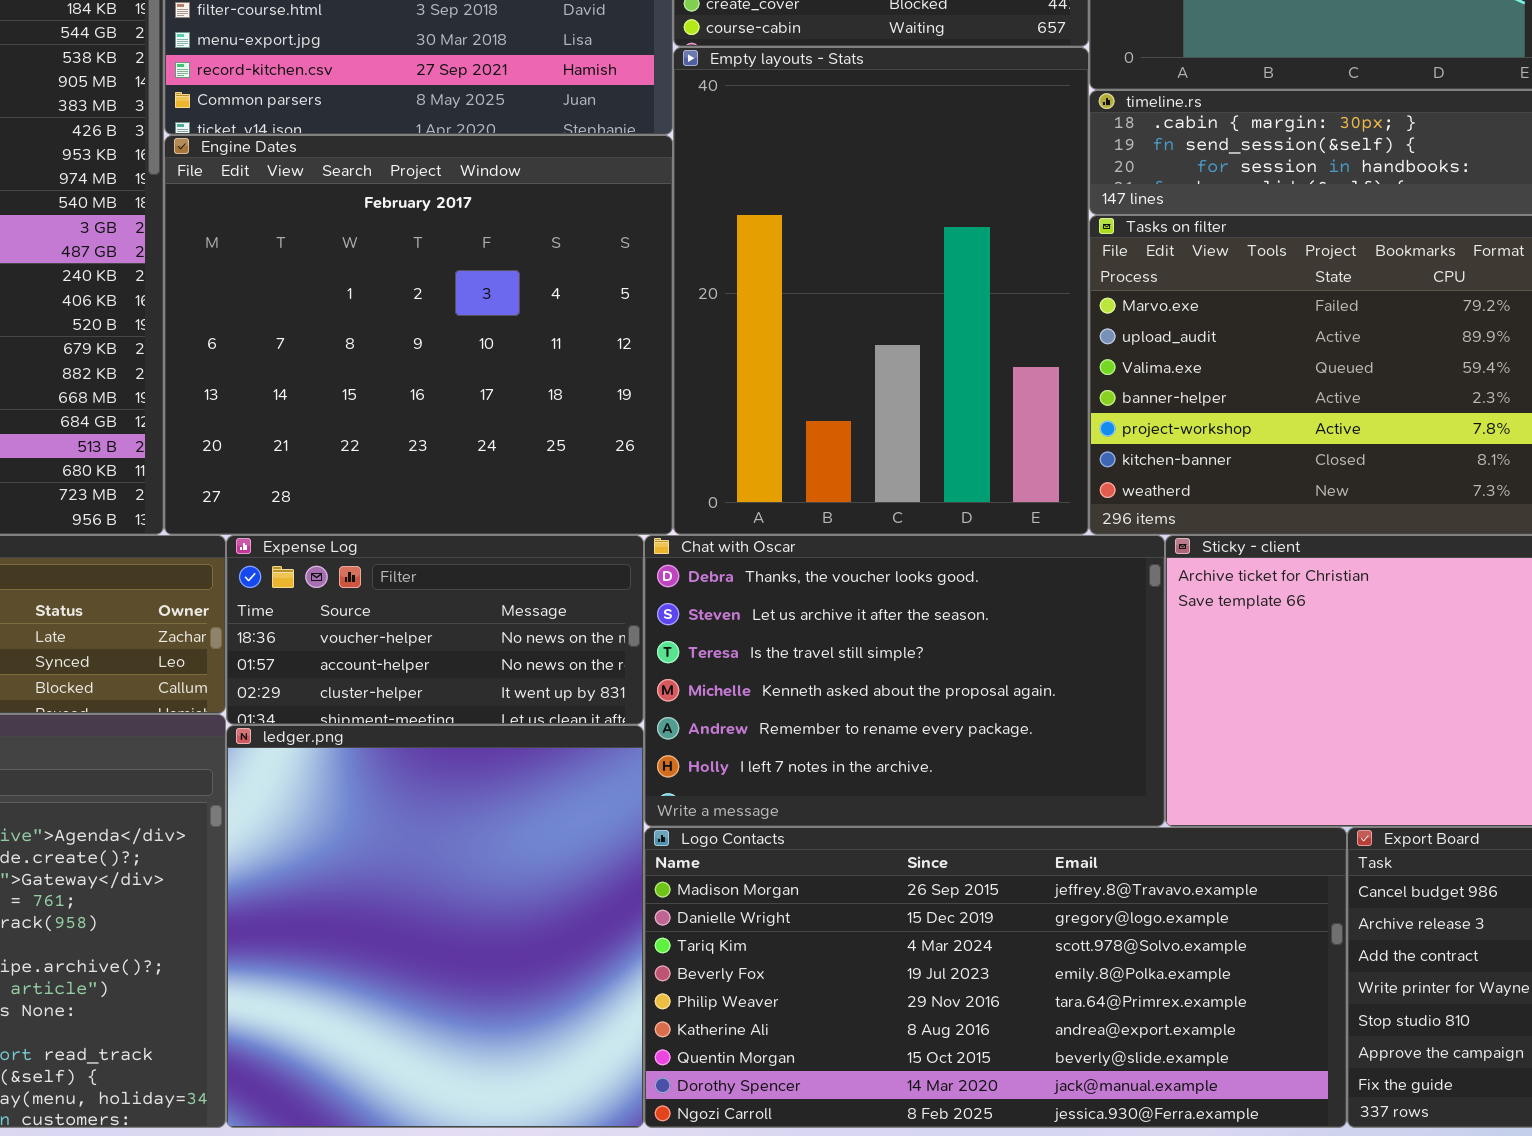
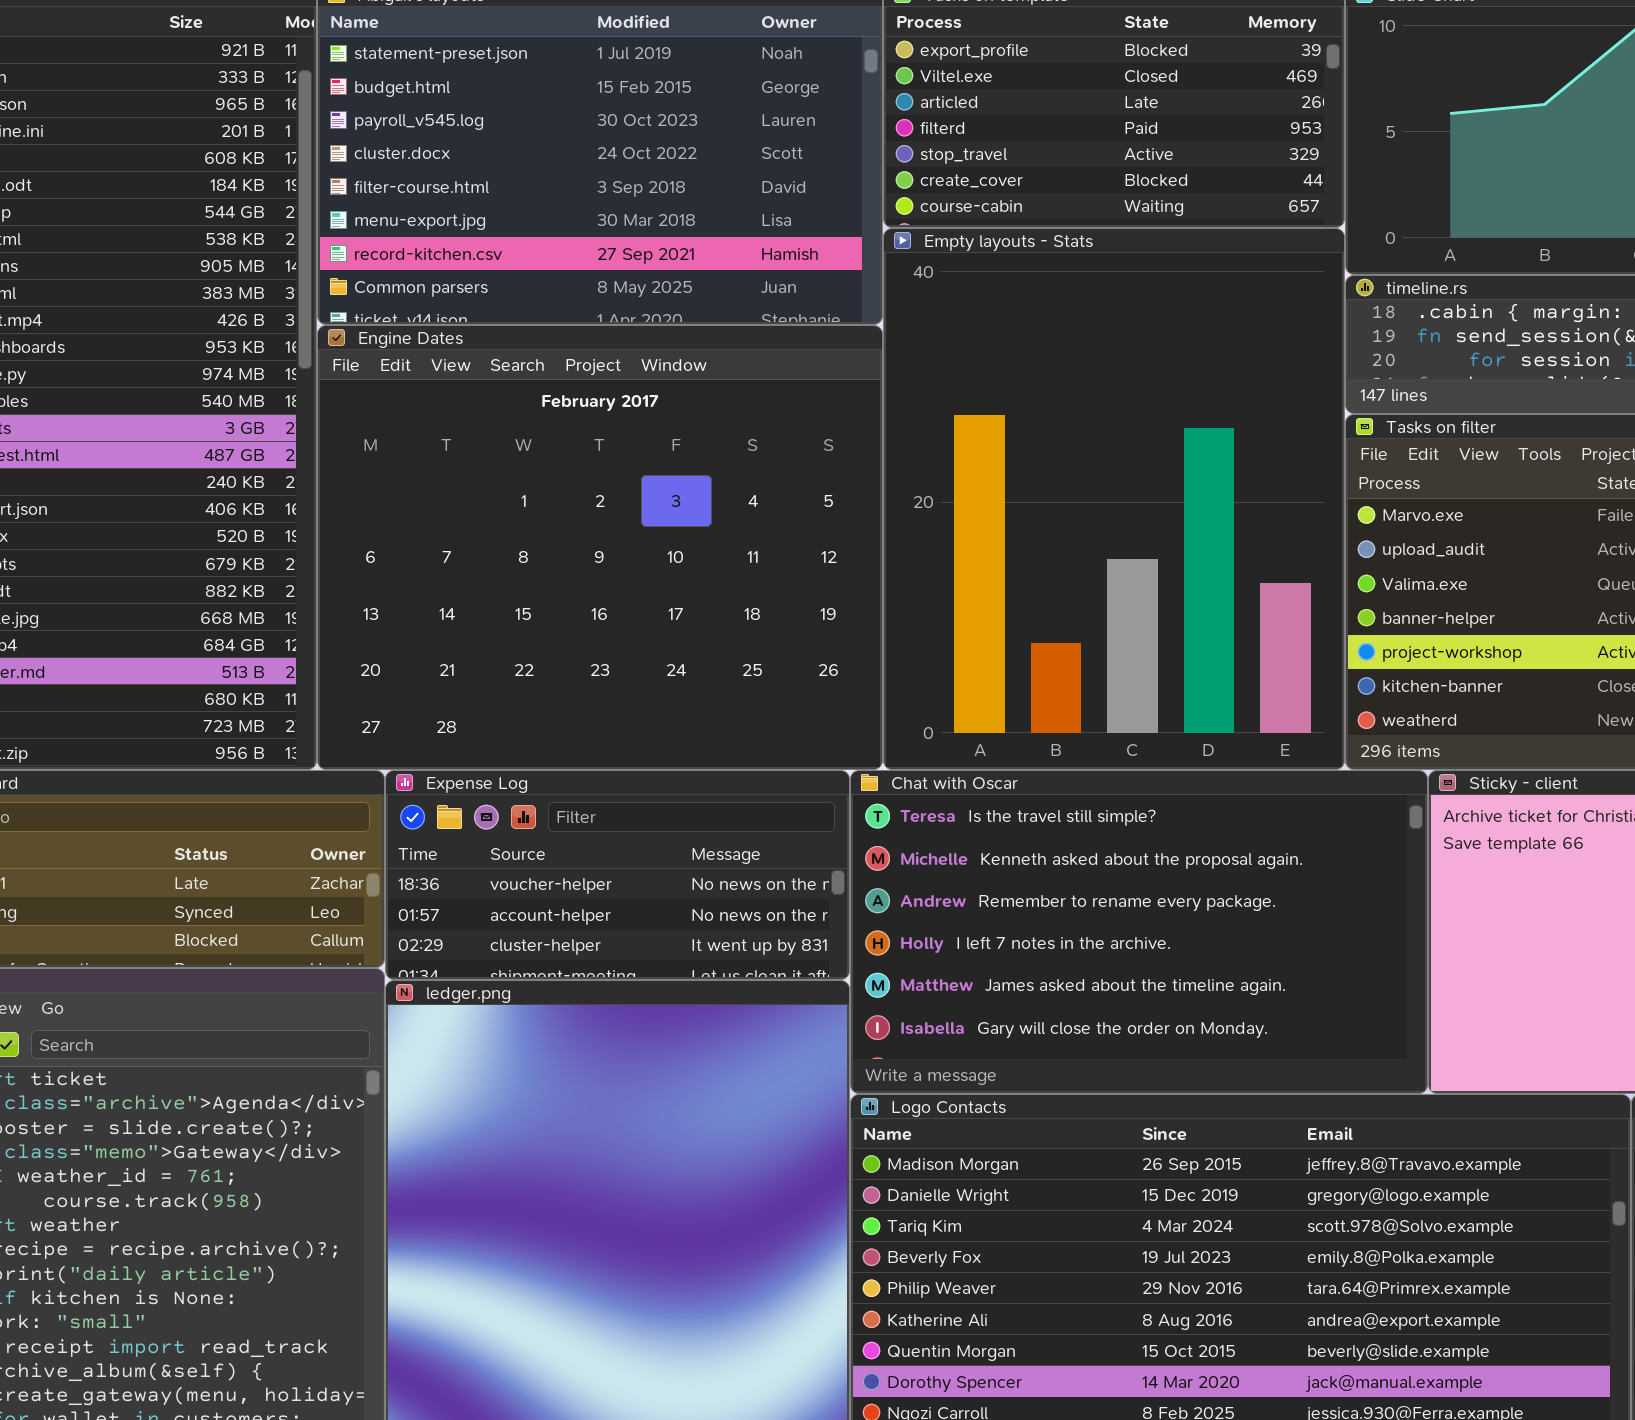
Chat with Oscar: [644,535,1165,827] -> [850,770,1428,1094], scrolled down 2 rows

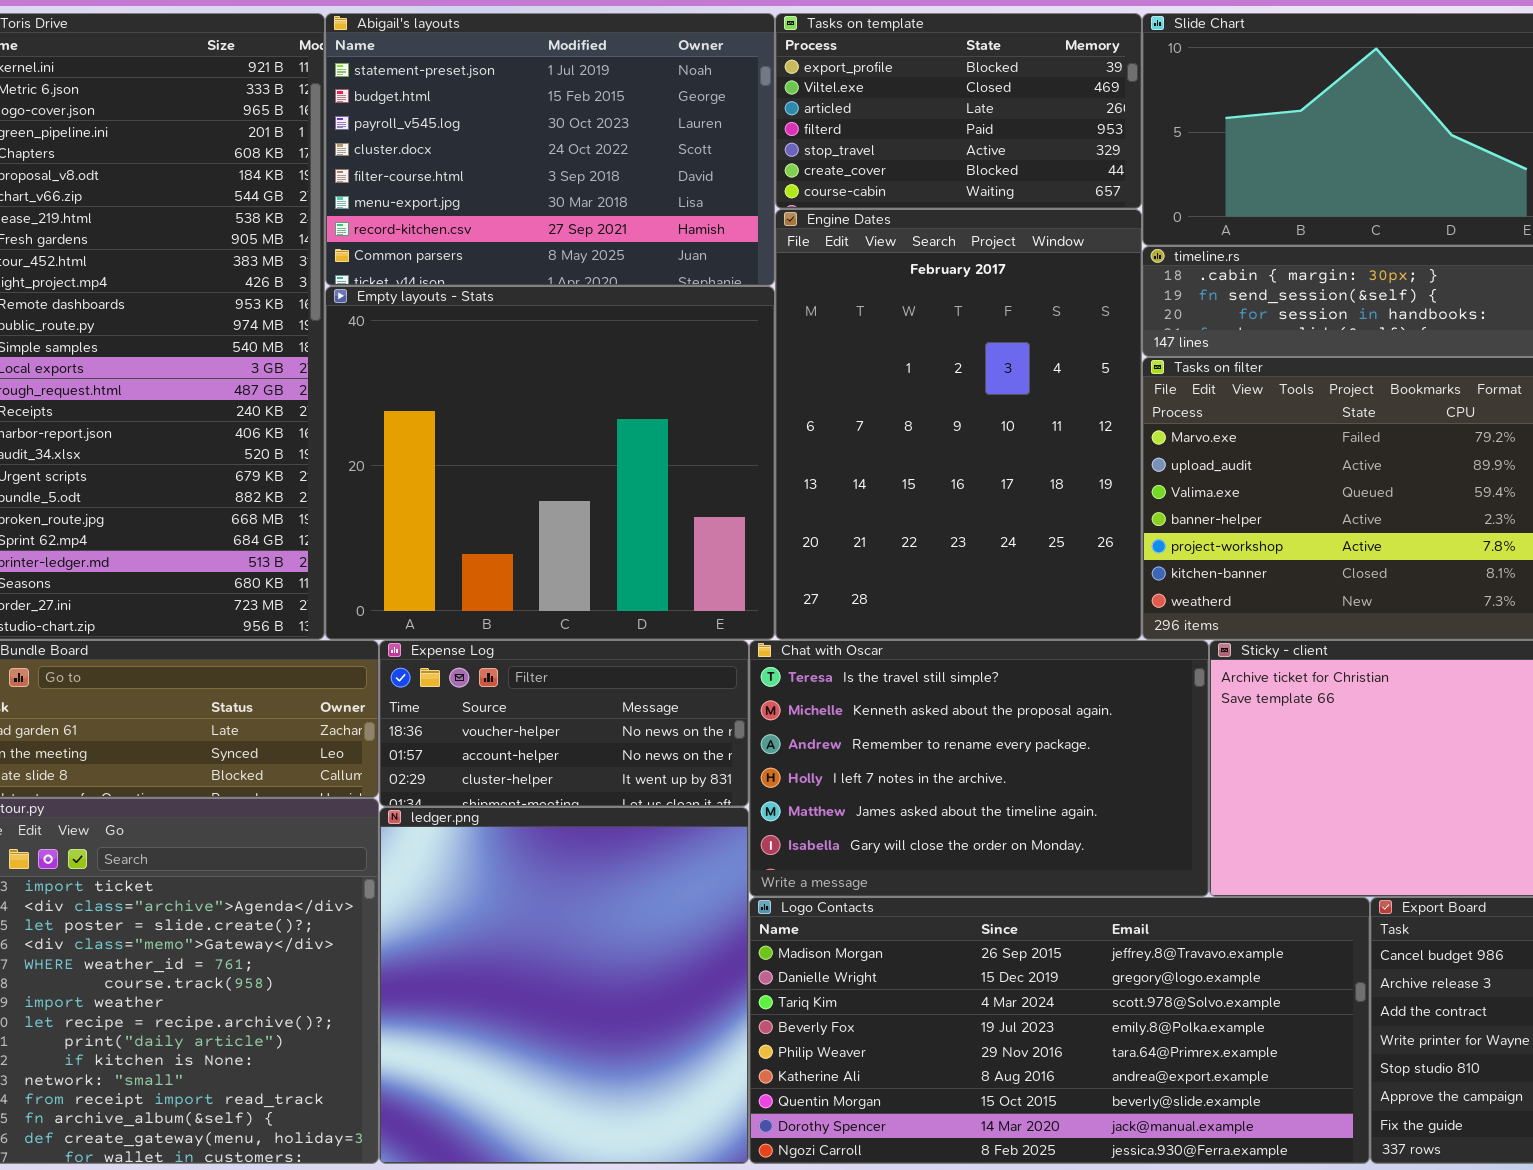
Empty layouts - Stats: [883,228,1345,770] -> [325,286,775,640], moved, resized
Engine Dates: [317,325,883,770] -> [775,209,1142,640], moved, resized

